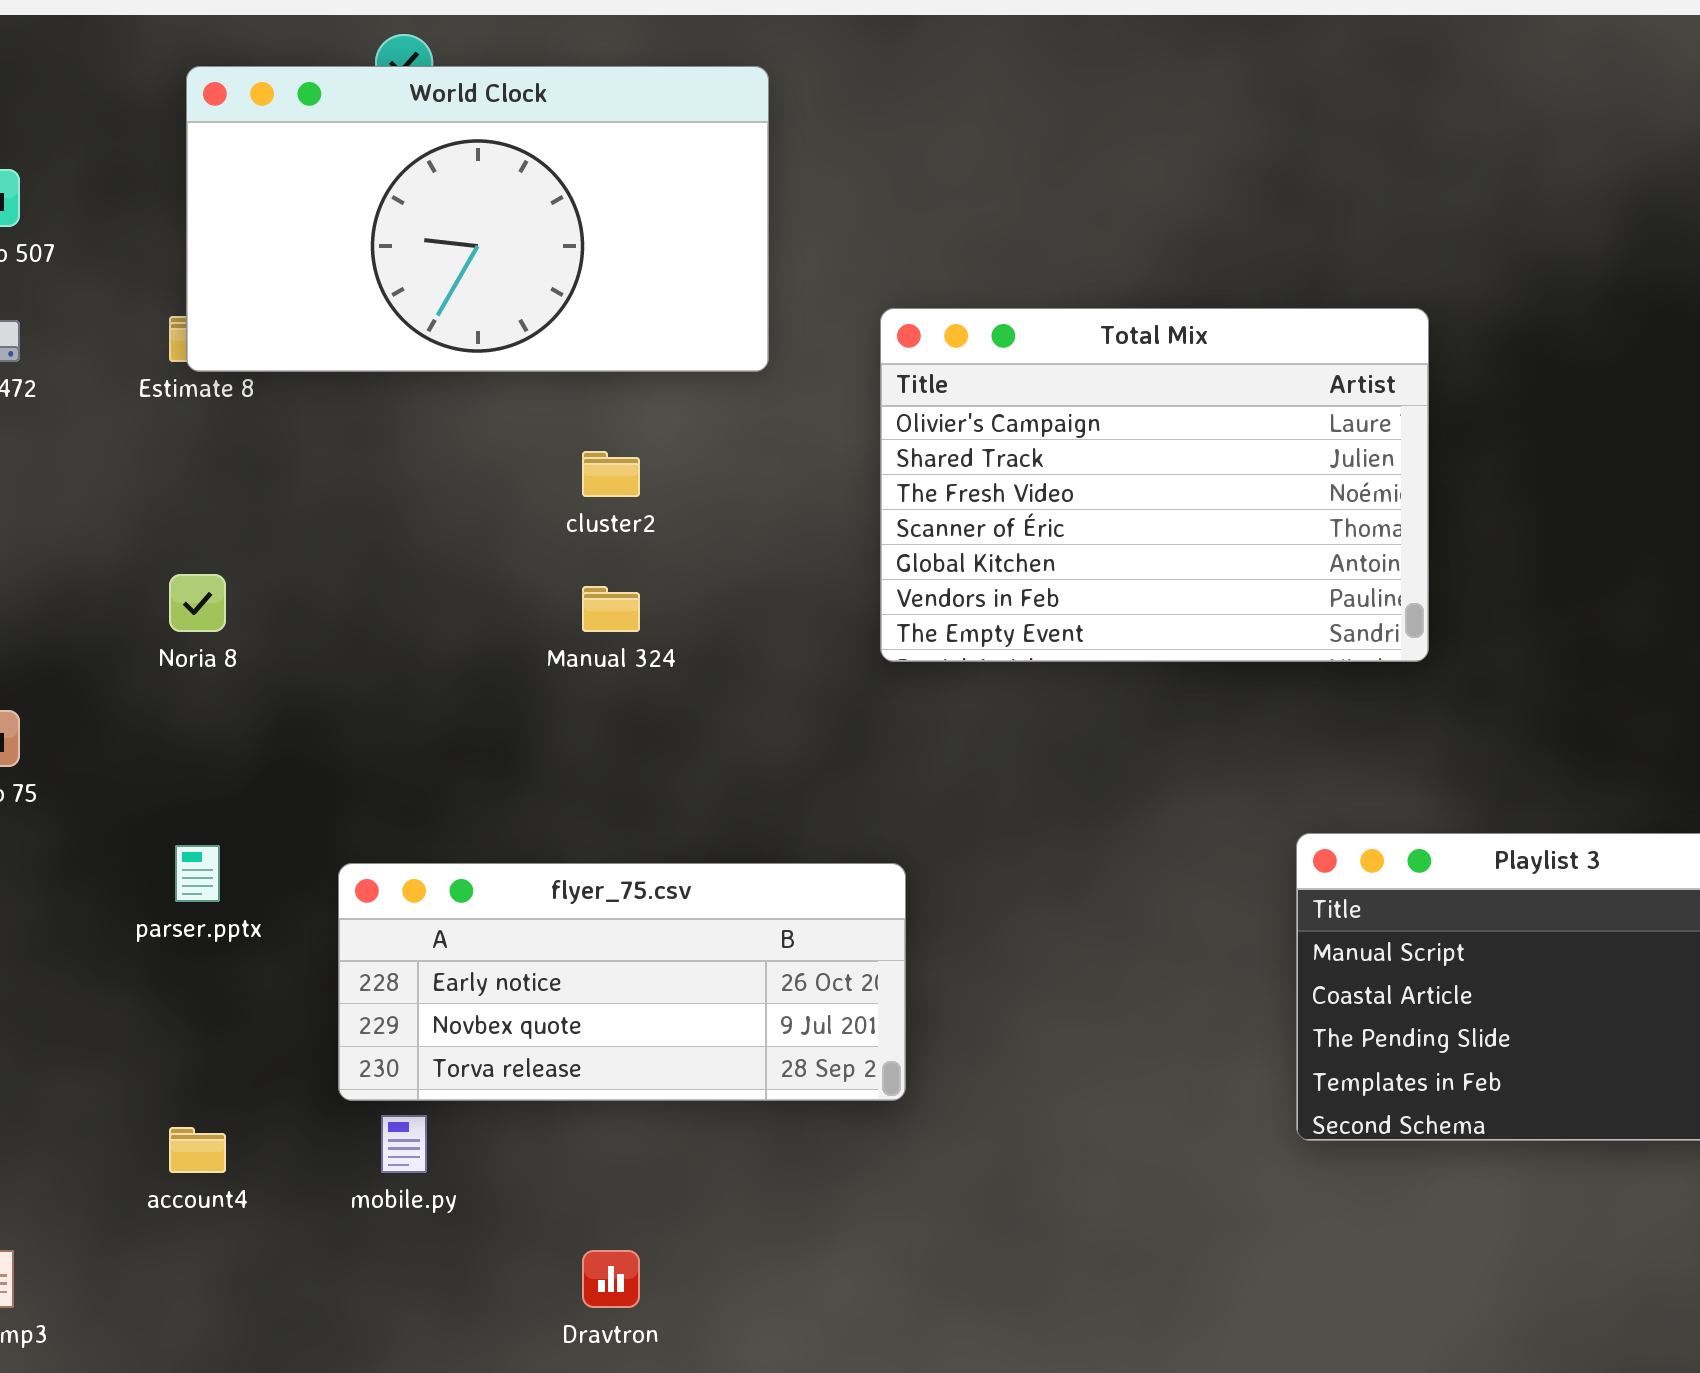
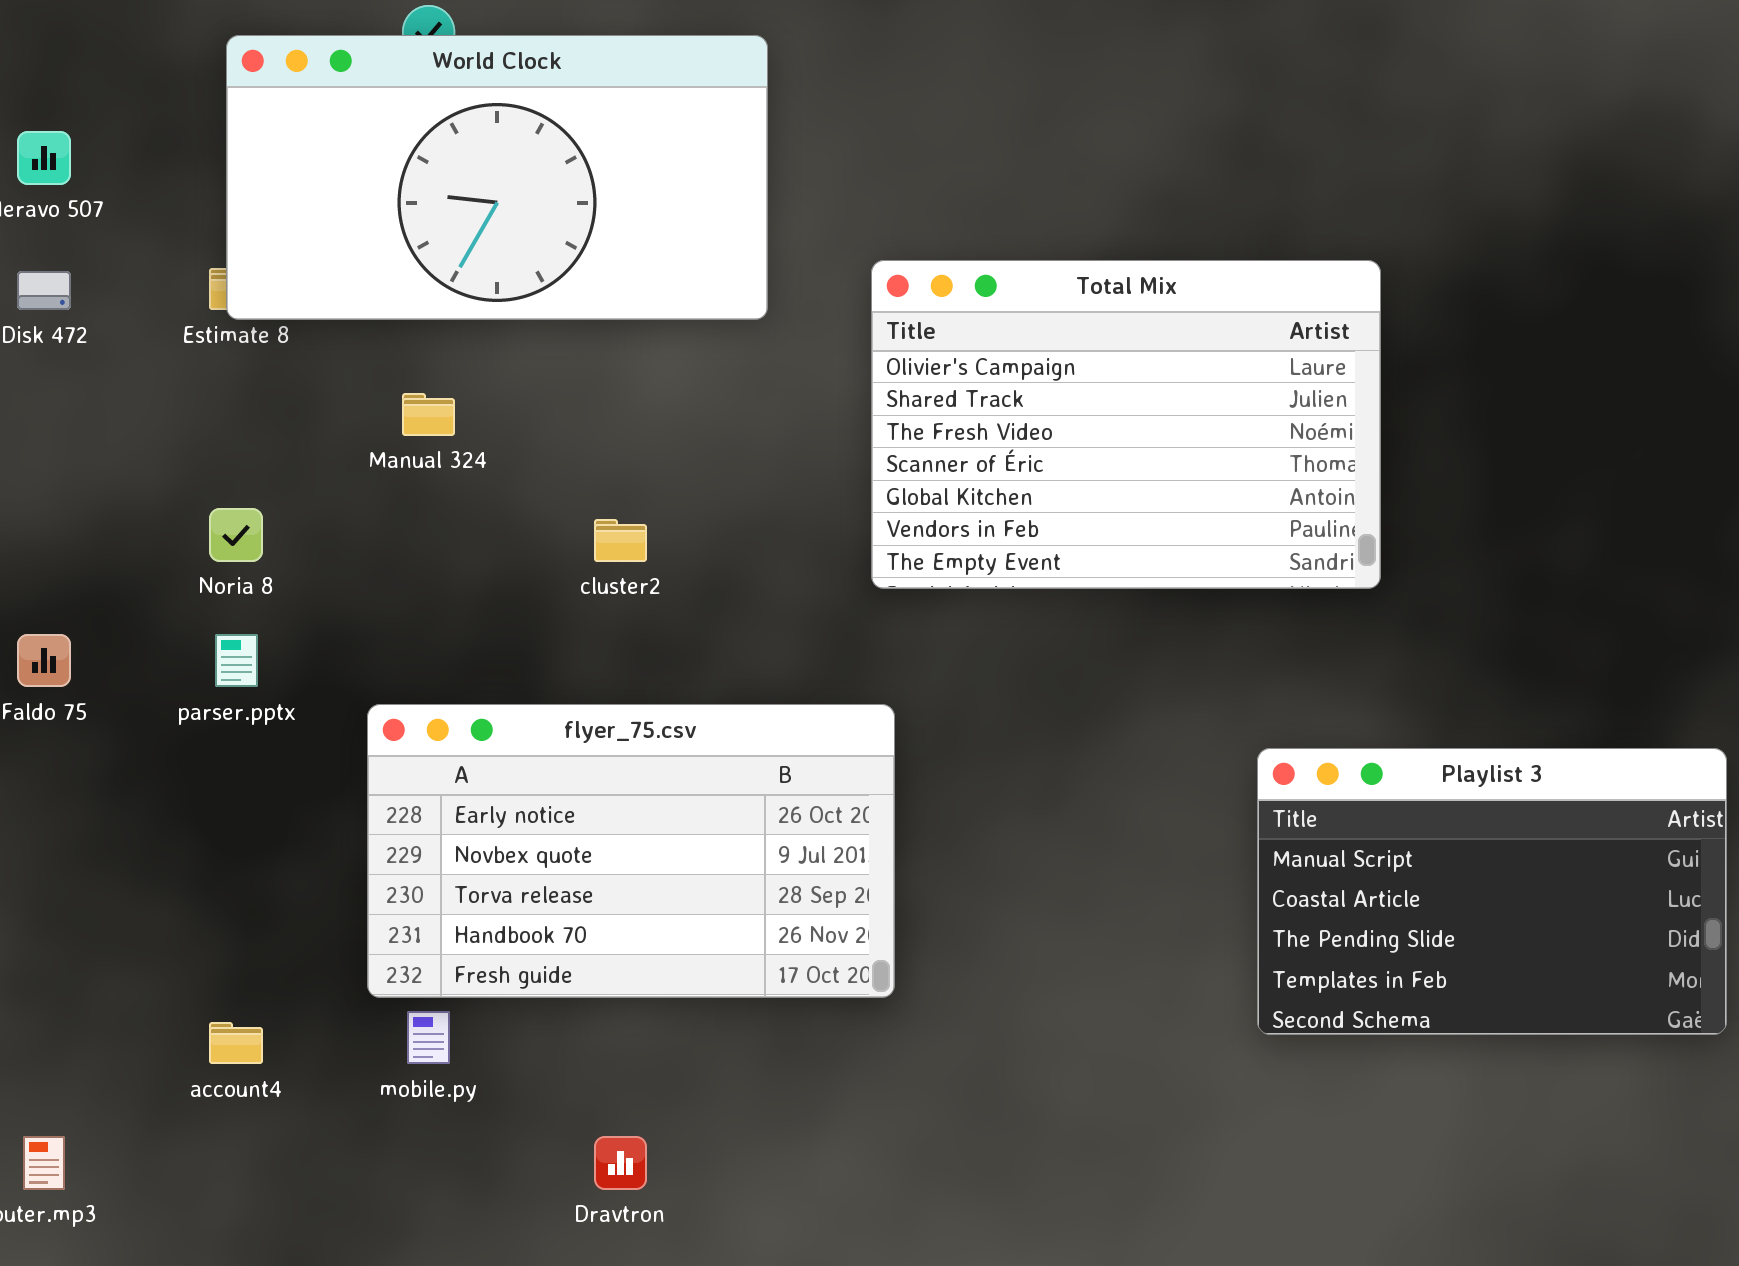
cluster2: [582,451,640,497] -> [594,519,647,562], moved
Manual 324: [582,586,640,632] -> [402,393,455,436], moved
parser.pptx: [175,845,220,902] -> [215,634,258,687], moved
flyer_75.csv: [338,863,906,1101] -> [367,704,895,998], resized

